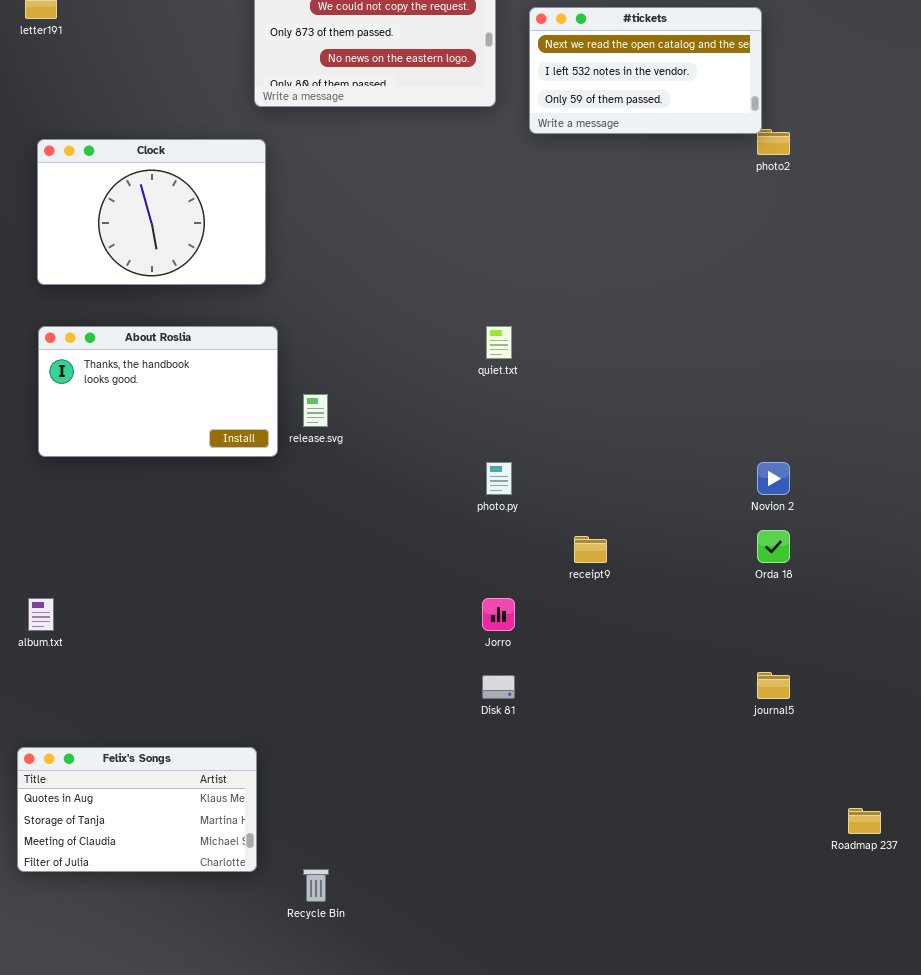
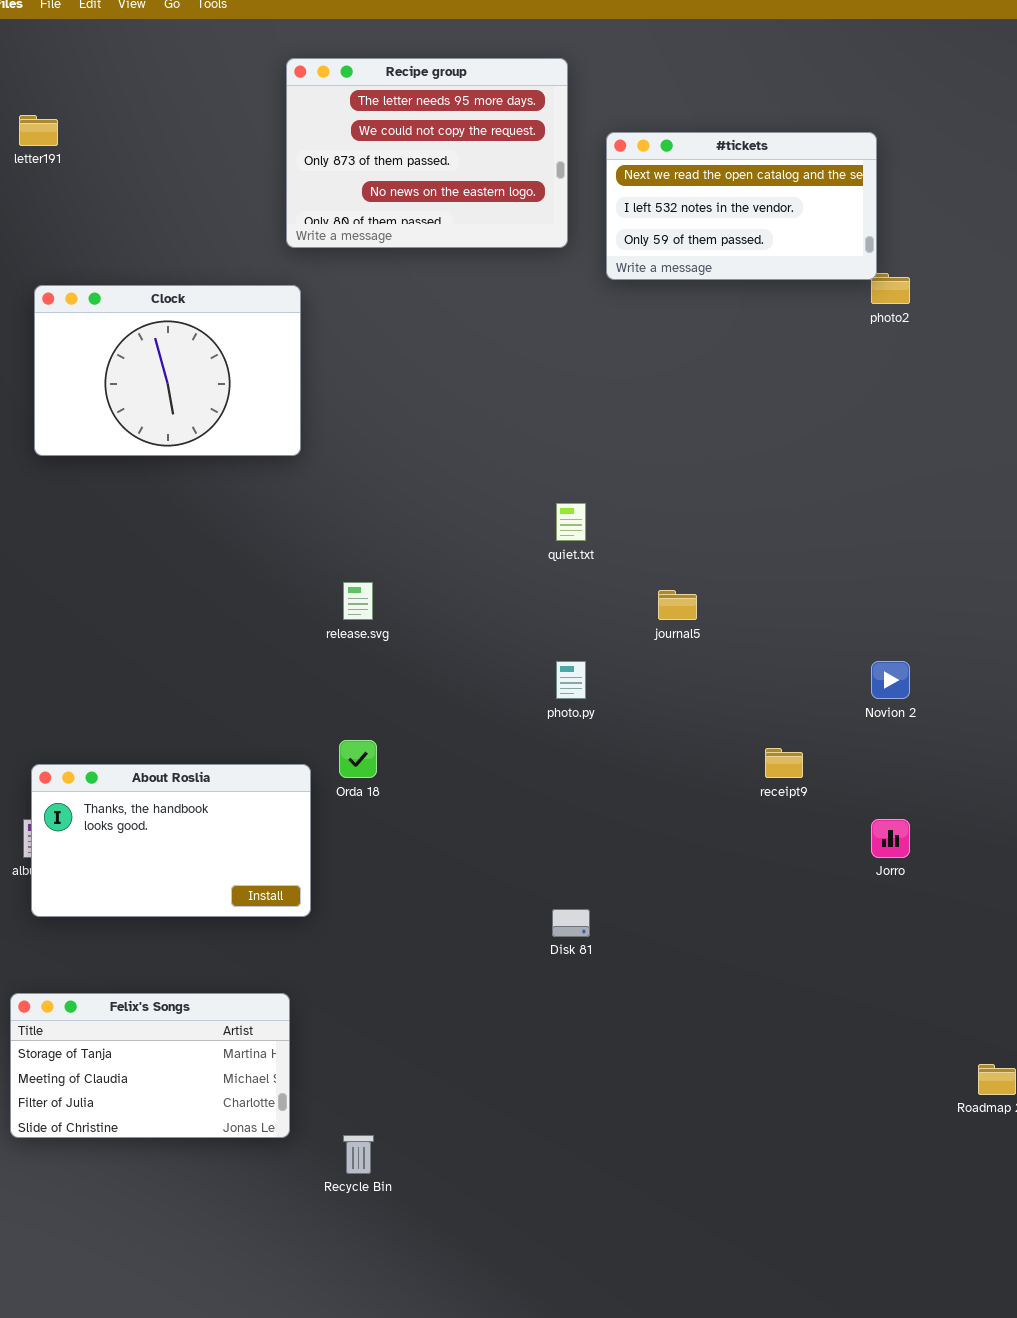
About Roslia: [38,326,278,457] -> [31,764,311,917], moved
Orda 18: [757,530,790,563] -> [339,740,377,778], moved
receipt9: [574,536,607,563] -> [765,748,803,778], moved
Jorro: [482,598,515,631] -> [871,819,910,858], moved
journal5: [757,672,790,699] -> [658,590,697,620], moved
Felix's Songs: [17,747,257,872] -> [10,993,290,1138], scrolled down 1 row

